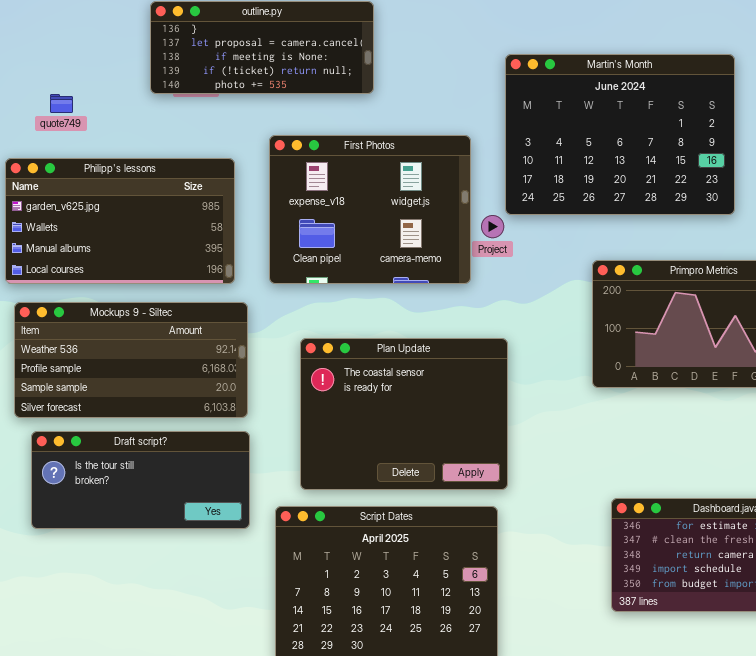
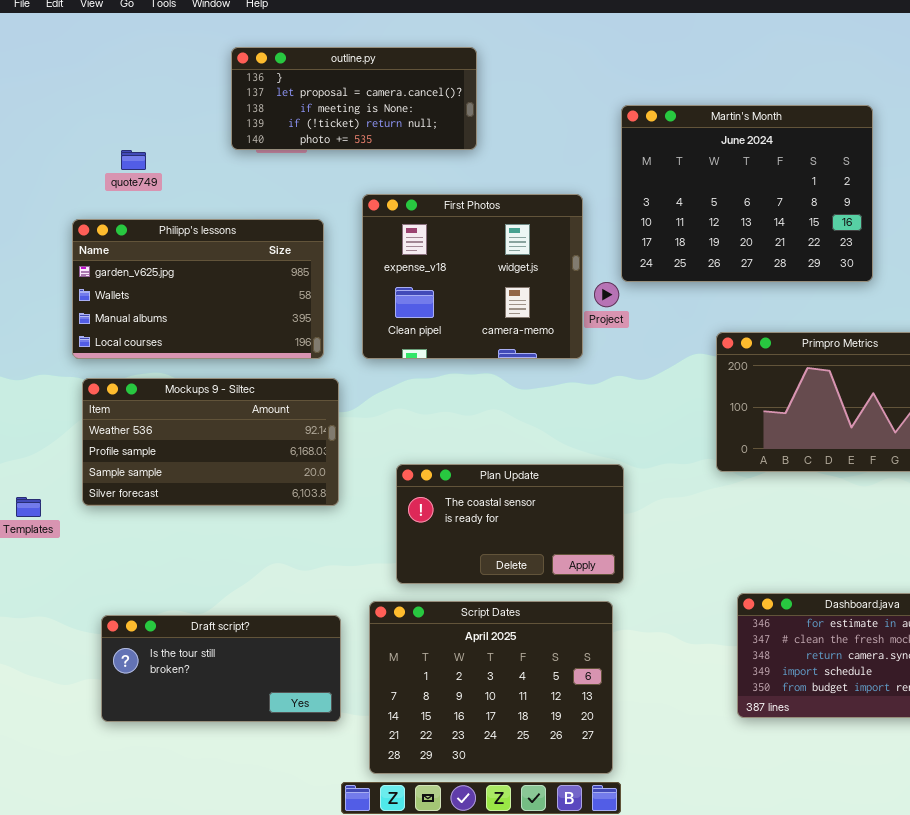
Plan Update: [300,338,508,490] -> [396,464,624,584], resized
Draft script?: [31,431,250,529] -> [101,615,341,722], moved

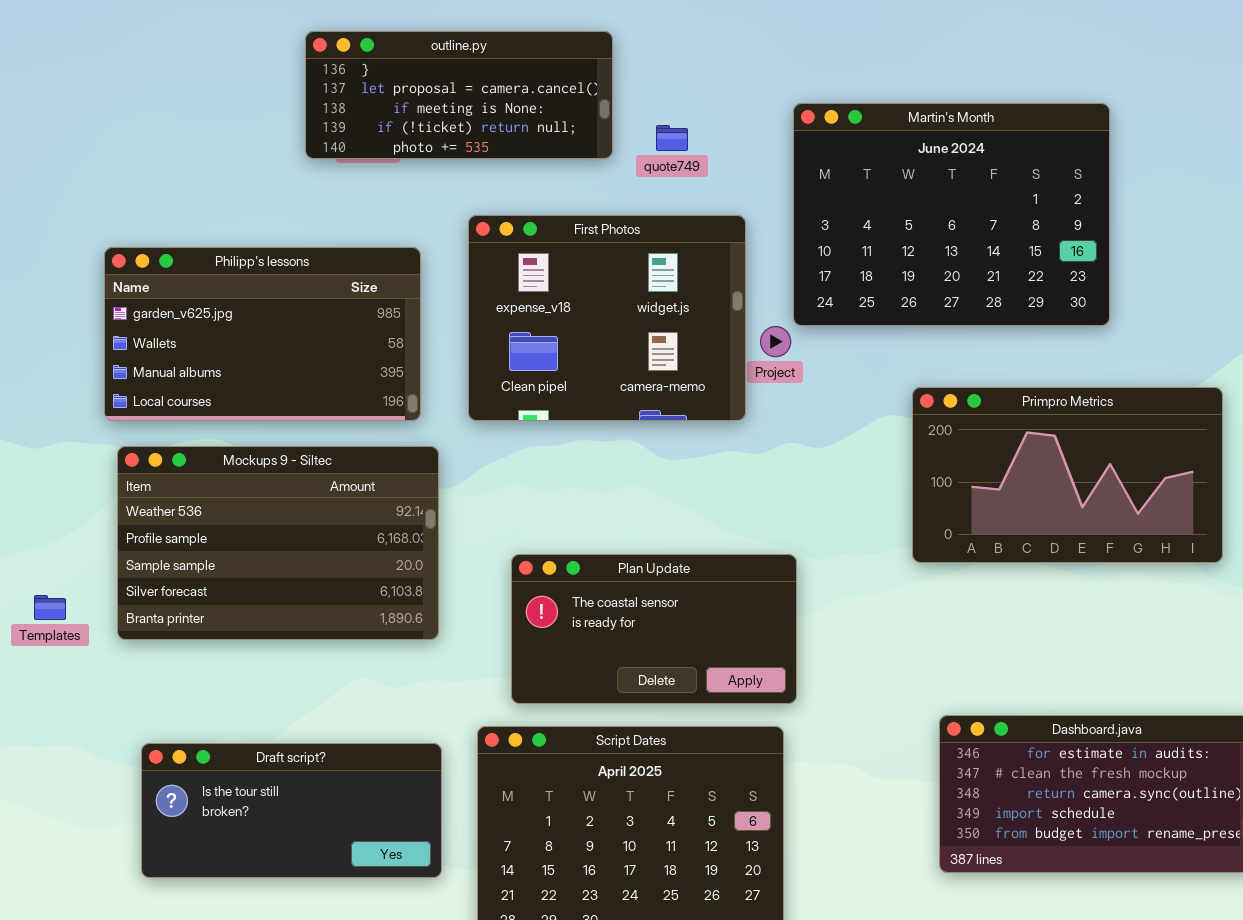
quote749: [121,150,146,170] -> [656,125,688,151], moved
Mockups 9 - Siltec: [82,378,339,506] -> [117,446,439,640], resized

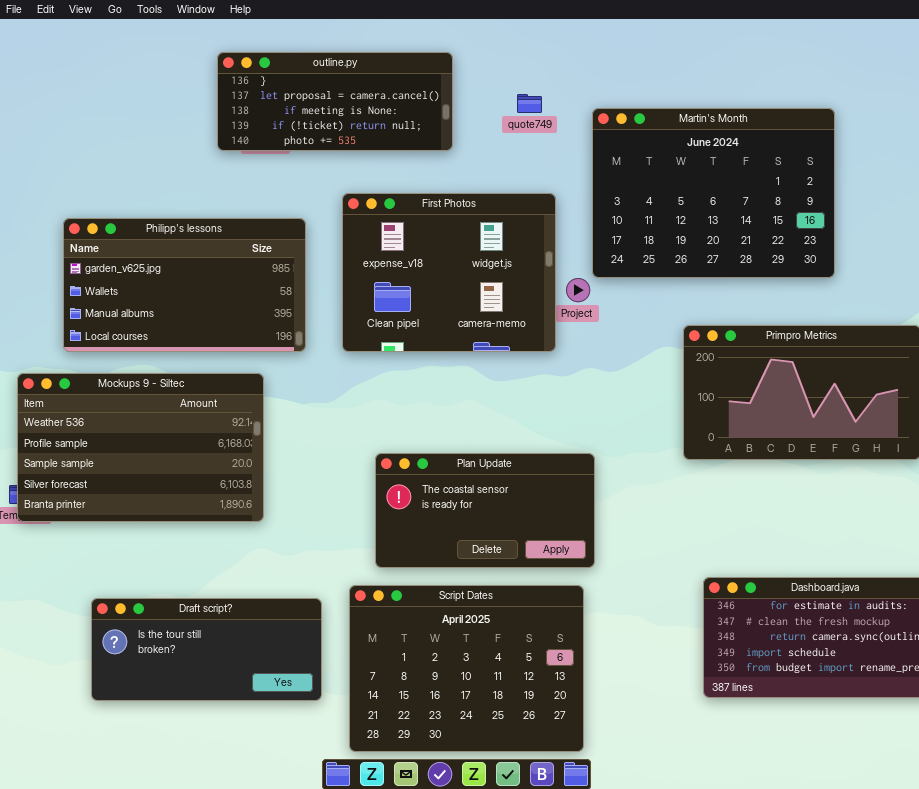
quote749: [656,125,688,151] -> [517,94,542,113], moved
Mockups 9 - Siltec: [117,446,439,640] -> [17,373,264,522], moved

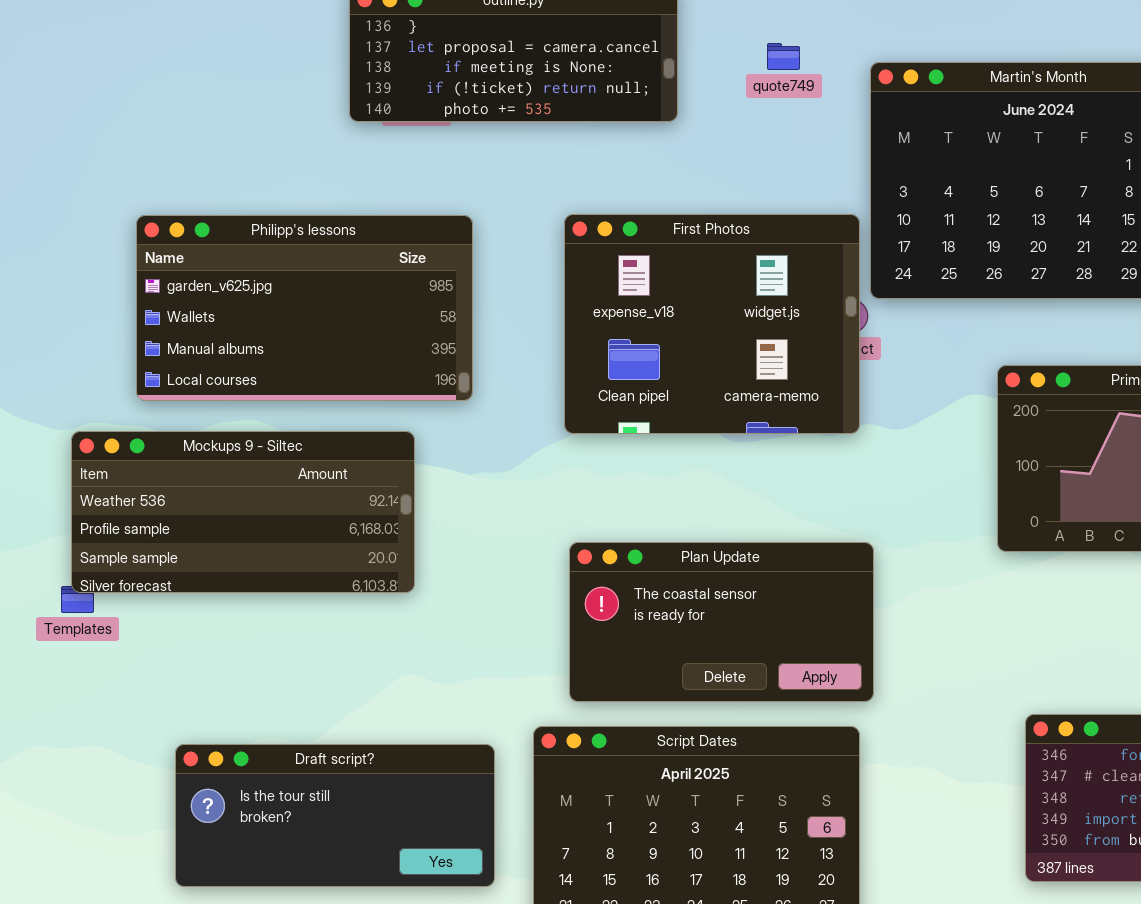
First Photos: [342,193,556,352] -> [564,214,860,434], moved
Mockups 9 - Siltec: [17,373,264,522] -> [71,431,415,593], resized

